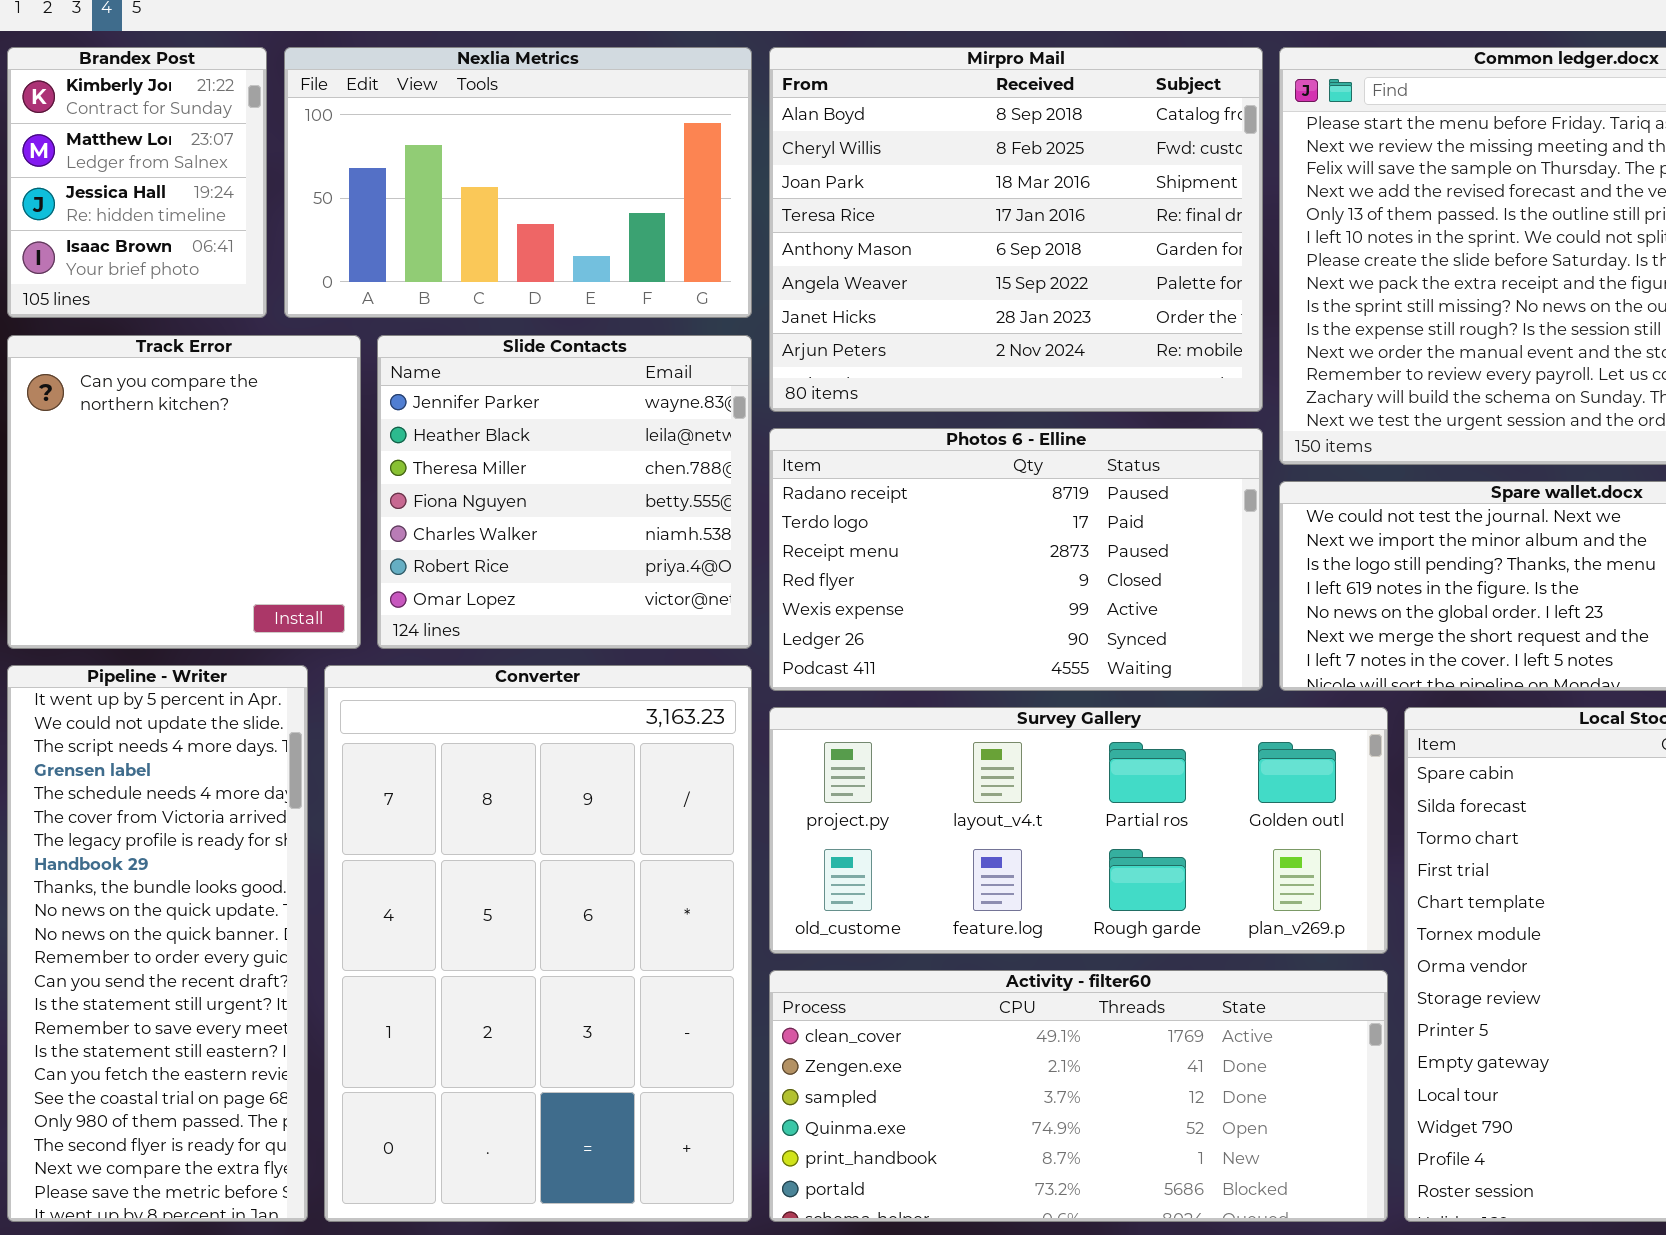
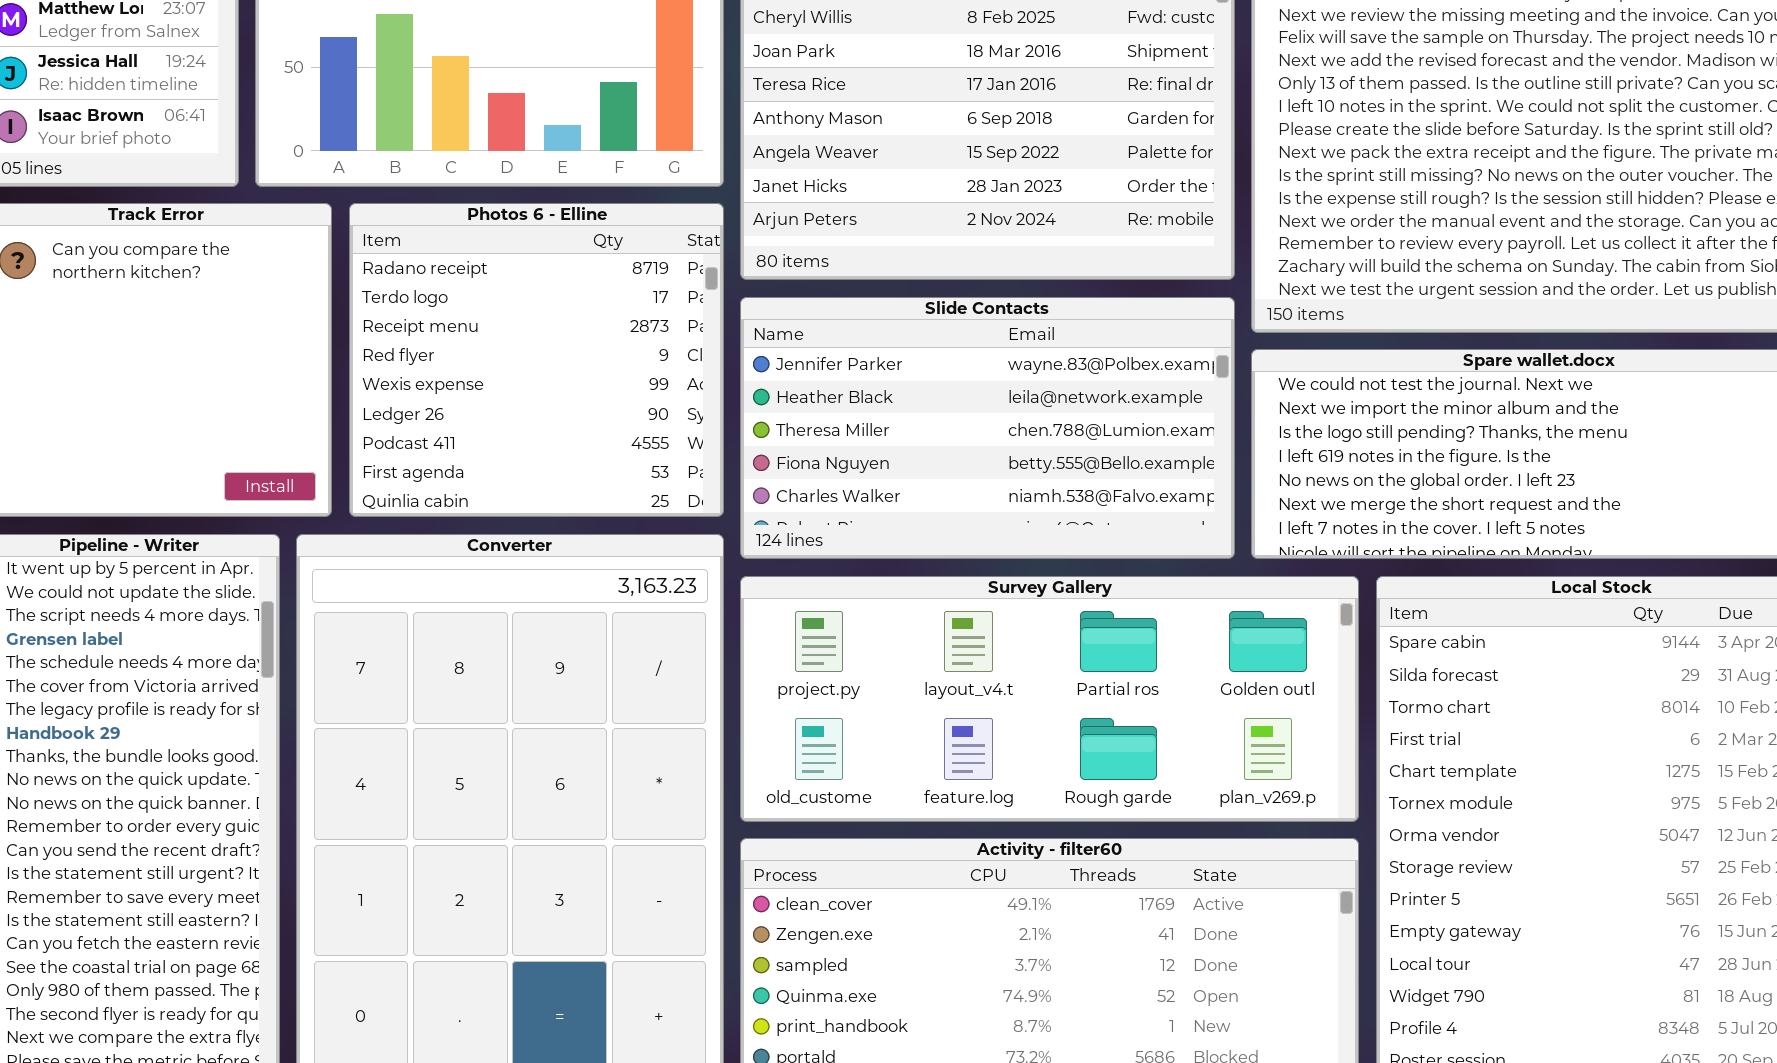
Slide Contacts: [377,335,752,649] -> [740,297,1235,559], moved, resized
Photos 6 - Elline: [769,428,1263,691] -> [349,203,724,517], moved, resized

